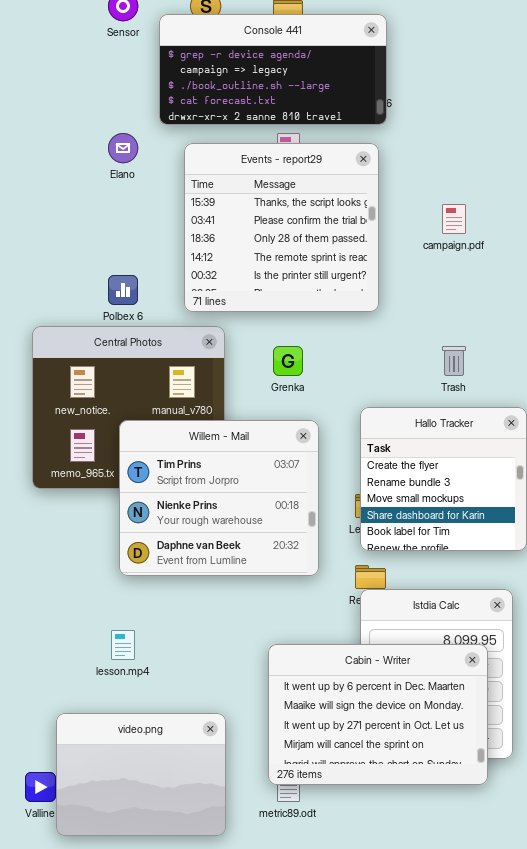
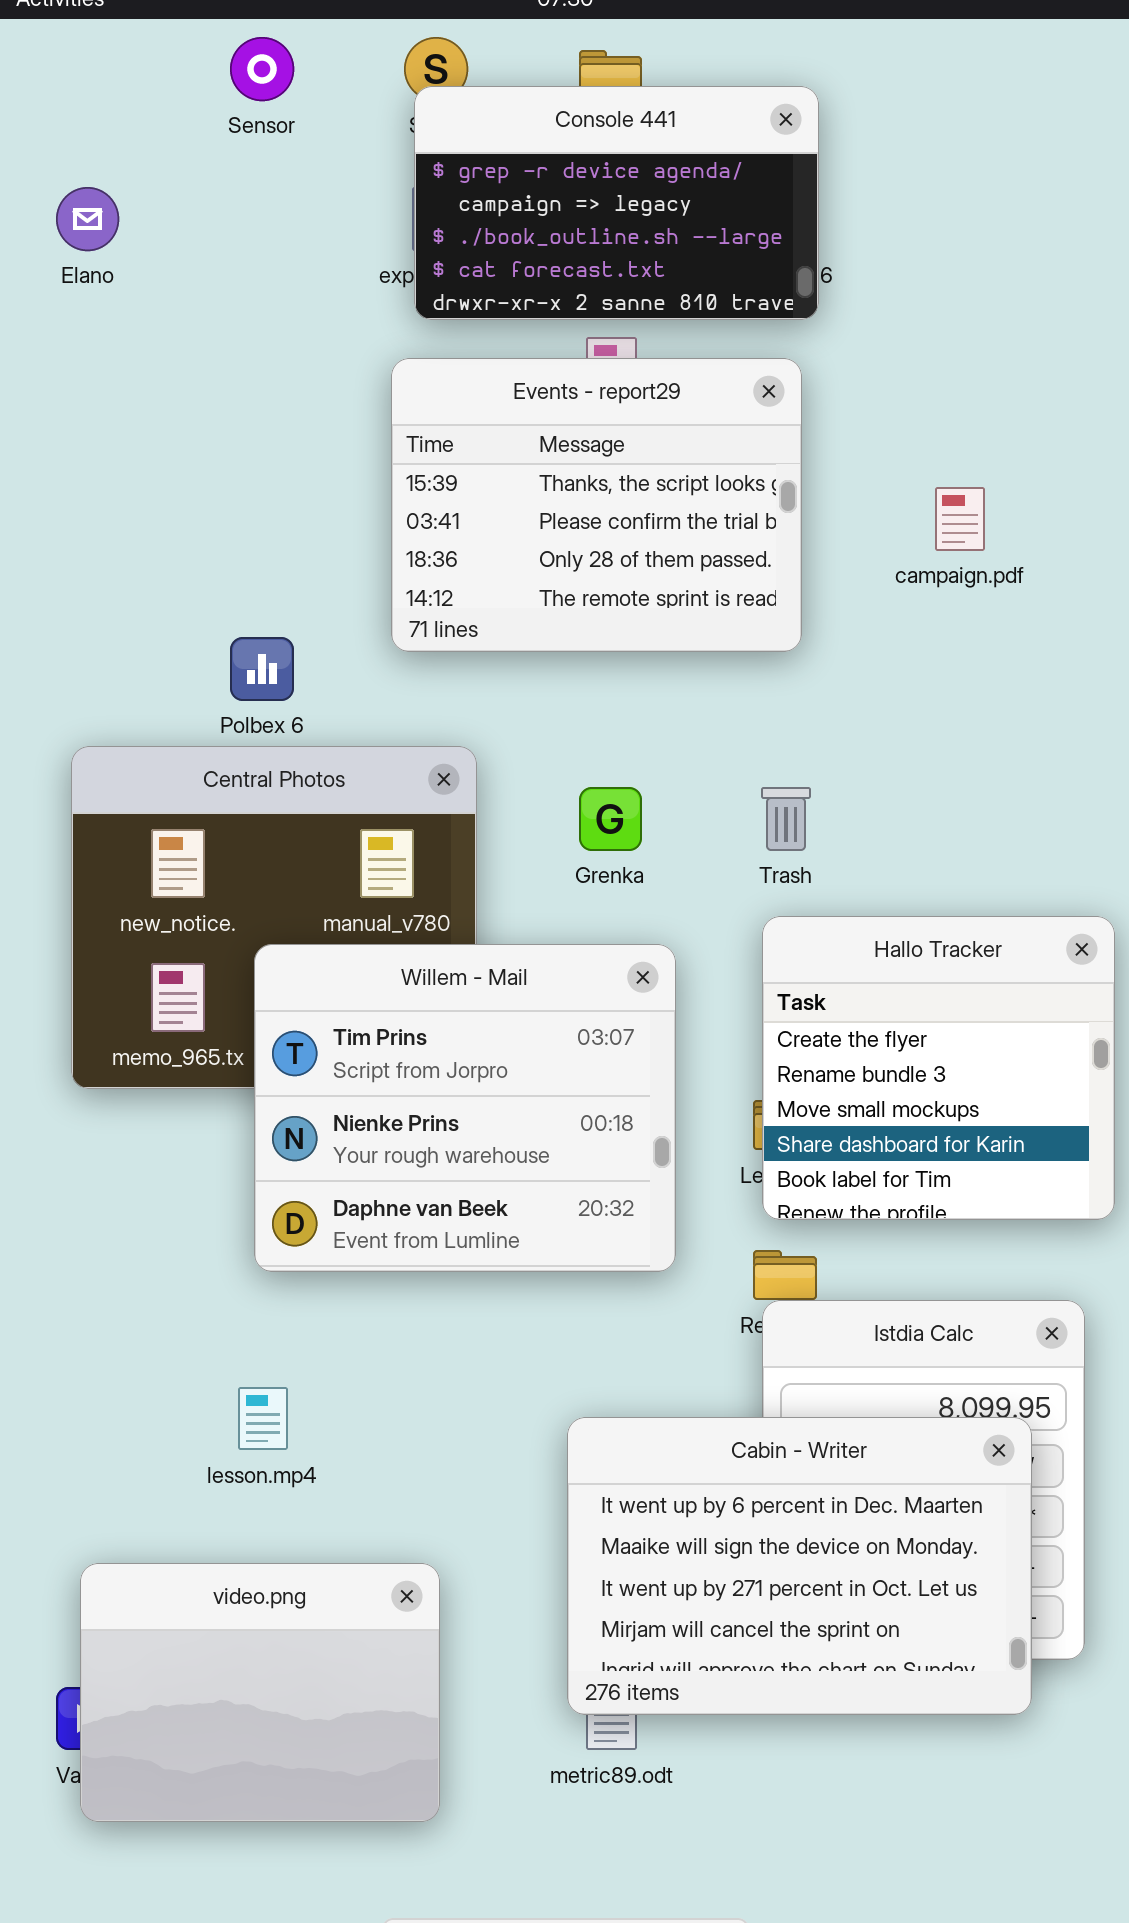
Console 441: [159,14,387,125] -> [414,86,819,320], resized
Elano: [108,133,138,163] -> [56,187,119,251], moved
Events - report29: [184,143,379,312] -> [391,358,802,652], resized
Trash: [442,346,466,376] -> [761,787,811,851], moved
video.png: [56,713,226,836] -> [80,1563,440,1822], moved

